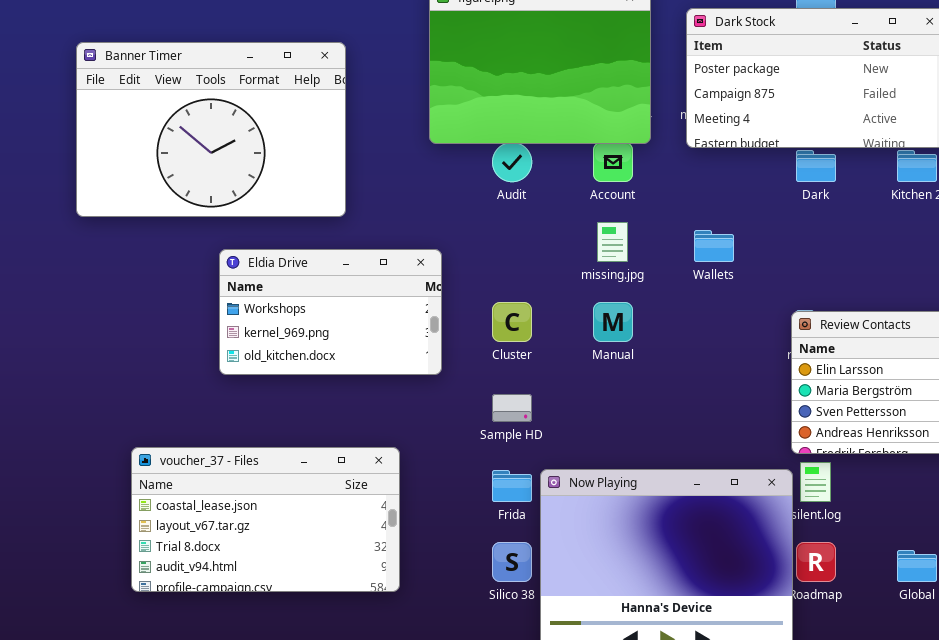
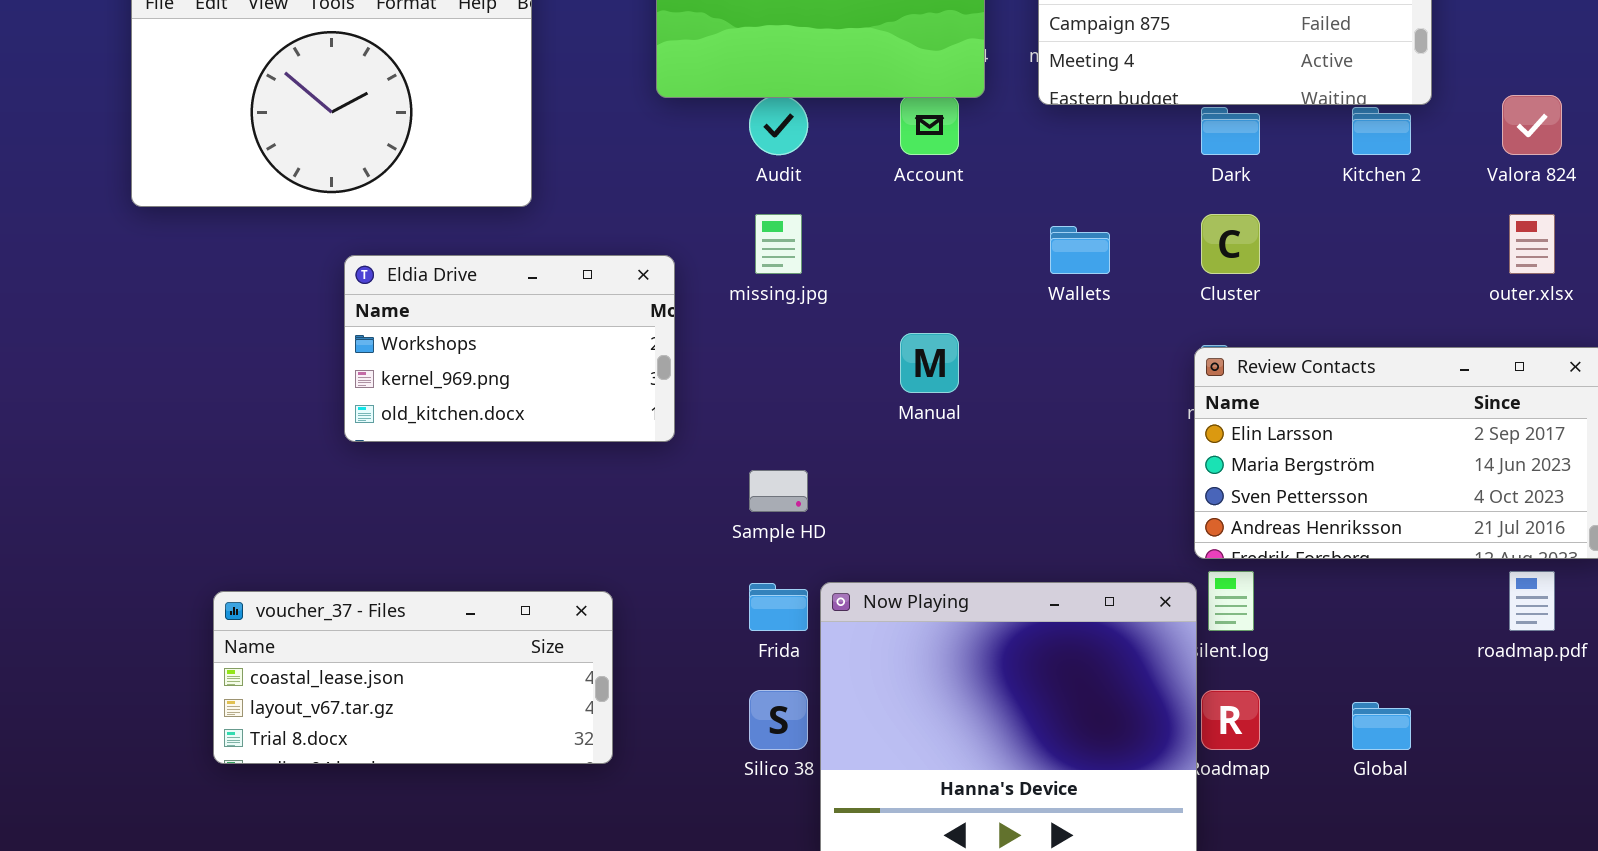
missing.jpg: [597,222,628,262] -> [755,214,802,274], moved
Cluster: [492,302,532,342] -> [1201,214,1260,274], moved
voucher_37 - Files: [131,447,400,592] -> [213,591,613,764], resized

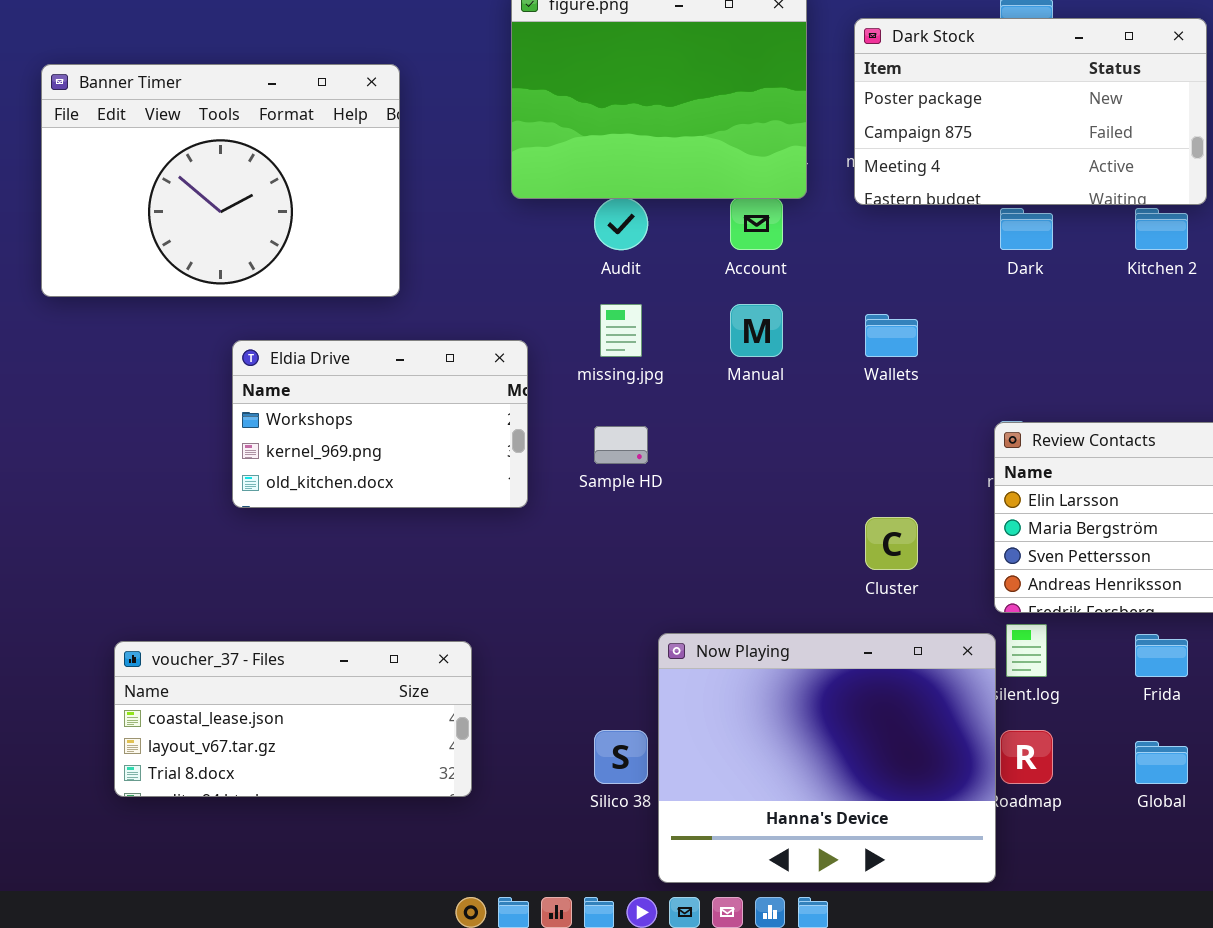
Cluster: [1201,214,1260,274] -> [865,517,918,570], moved
Manual: [900,333,959,393] -> [730,304,783,357], moved
Sample HD: [749,470,808,512] -> [594,426,648,464], moved
Frida: [749,583,808,631] -> [1135,634,1188,677], moved

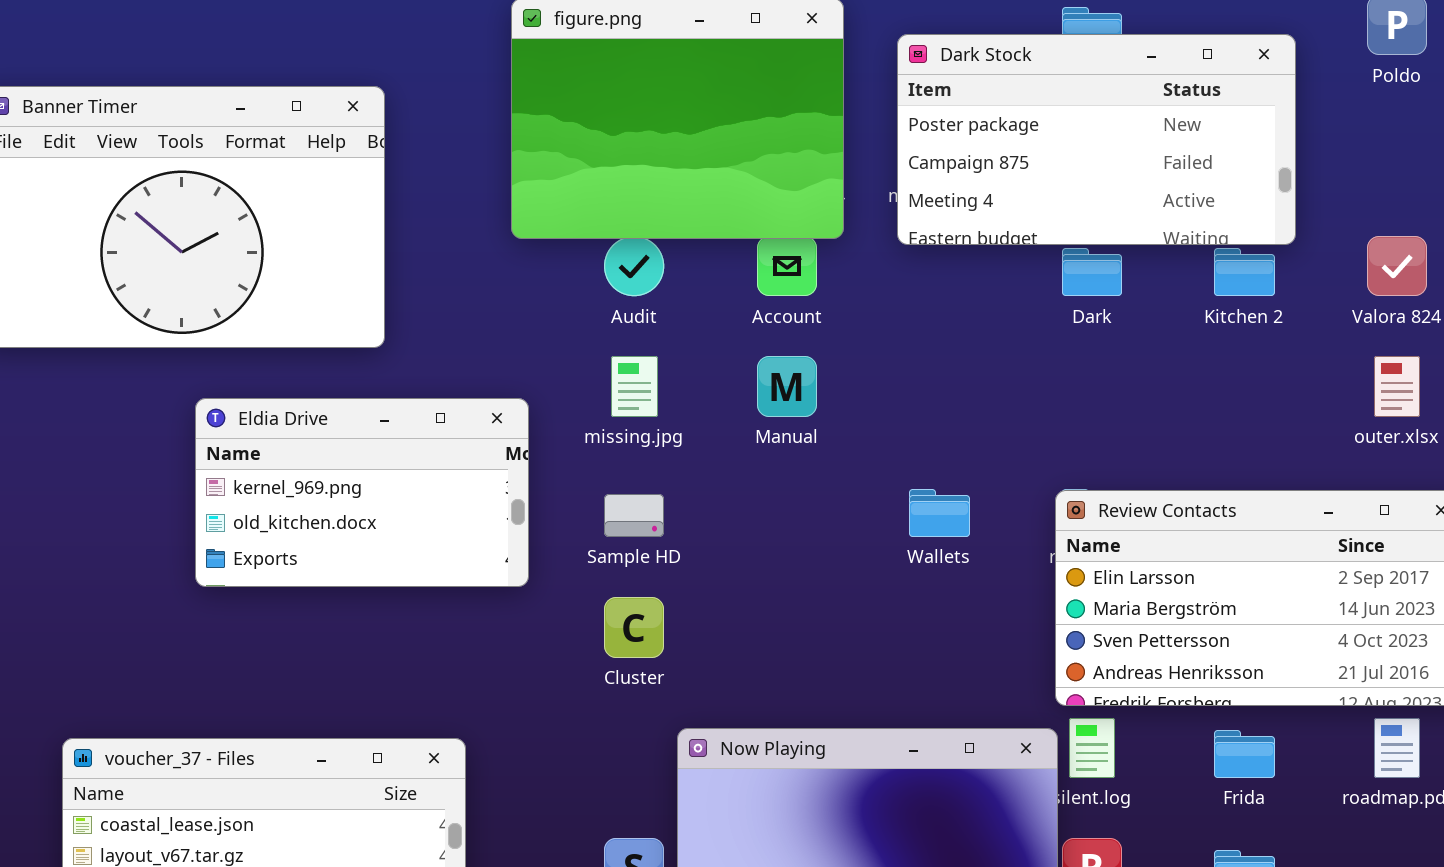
Wallets: [865,314,918,357] -> [909,489,970,537], moved
Eldia Drive: [232,340,528,508] -> [195,398,529,587], scrolled down 1 row
Cluster: [865,517,918,570] -> [604,597,664,658], moved

